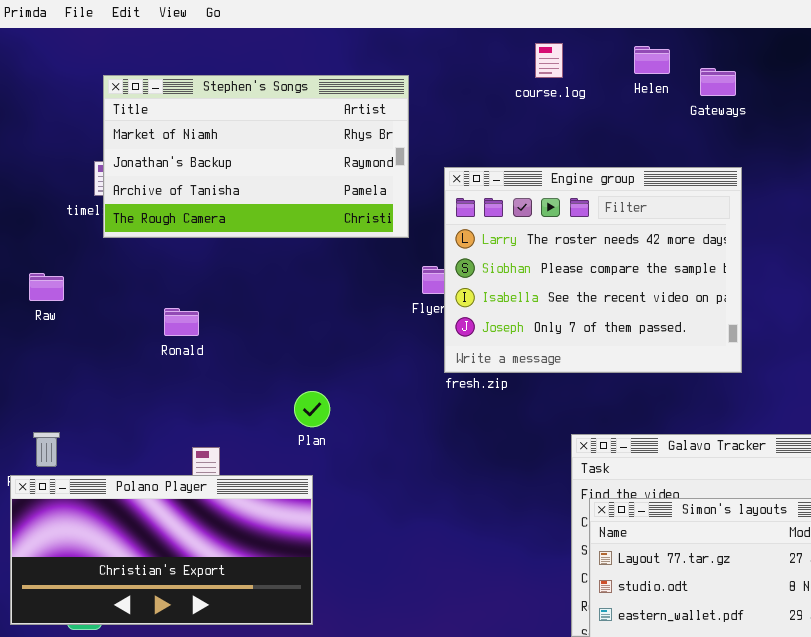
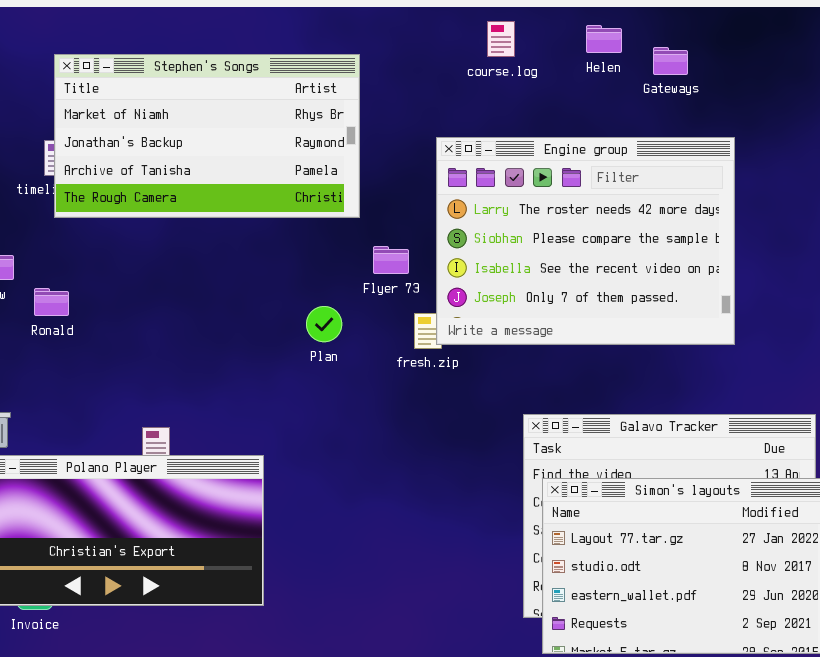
Engine group: [444,167,742,373] -> [436,137,735,345], moved
Ronald: [164,308,199,336] -> [34,288,69,316], moved
Plan: [294,391,330,427] -> [306,306,342,342], moved

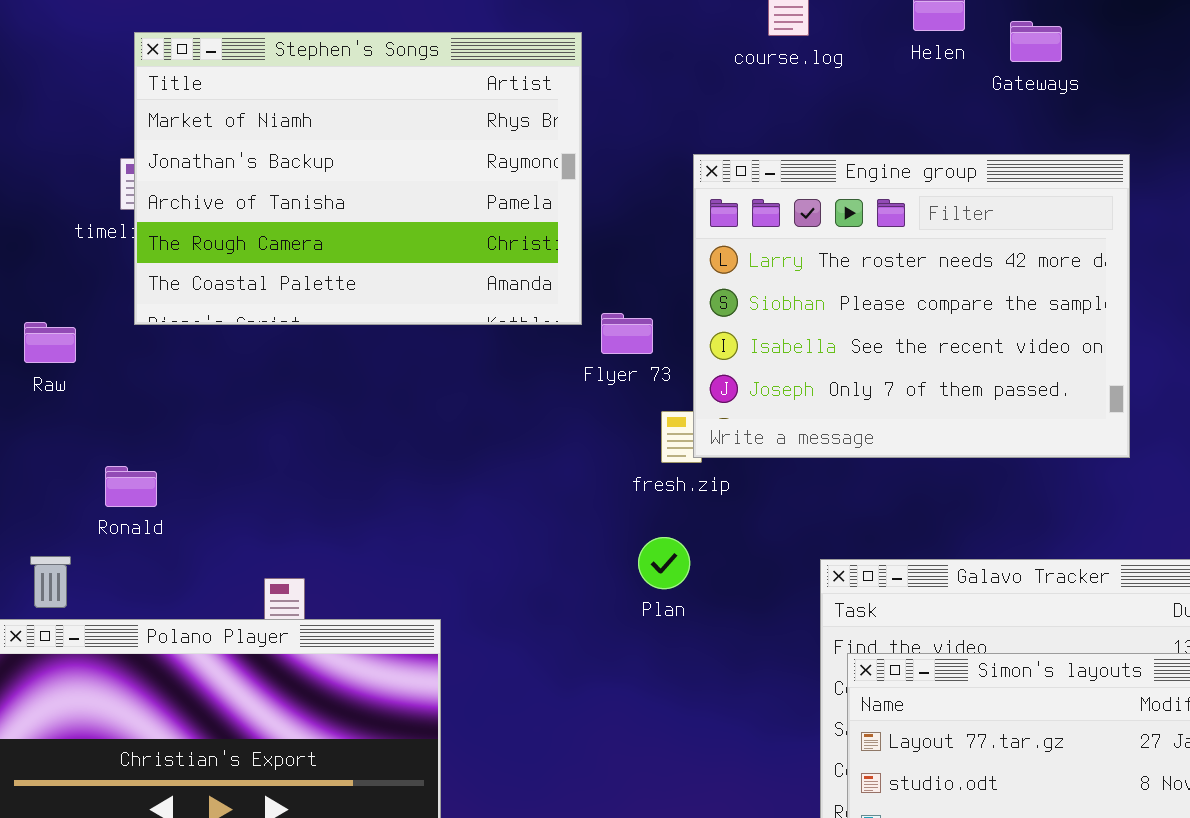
Stephen's Songs: [54,54,360,218] -> [134,32,582,325], resized
Ronald: [34,288,69,316] -> [105,466,157,507], moved
Plan: [306,306,342,342] -> [638,537,690,589], moved

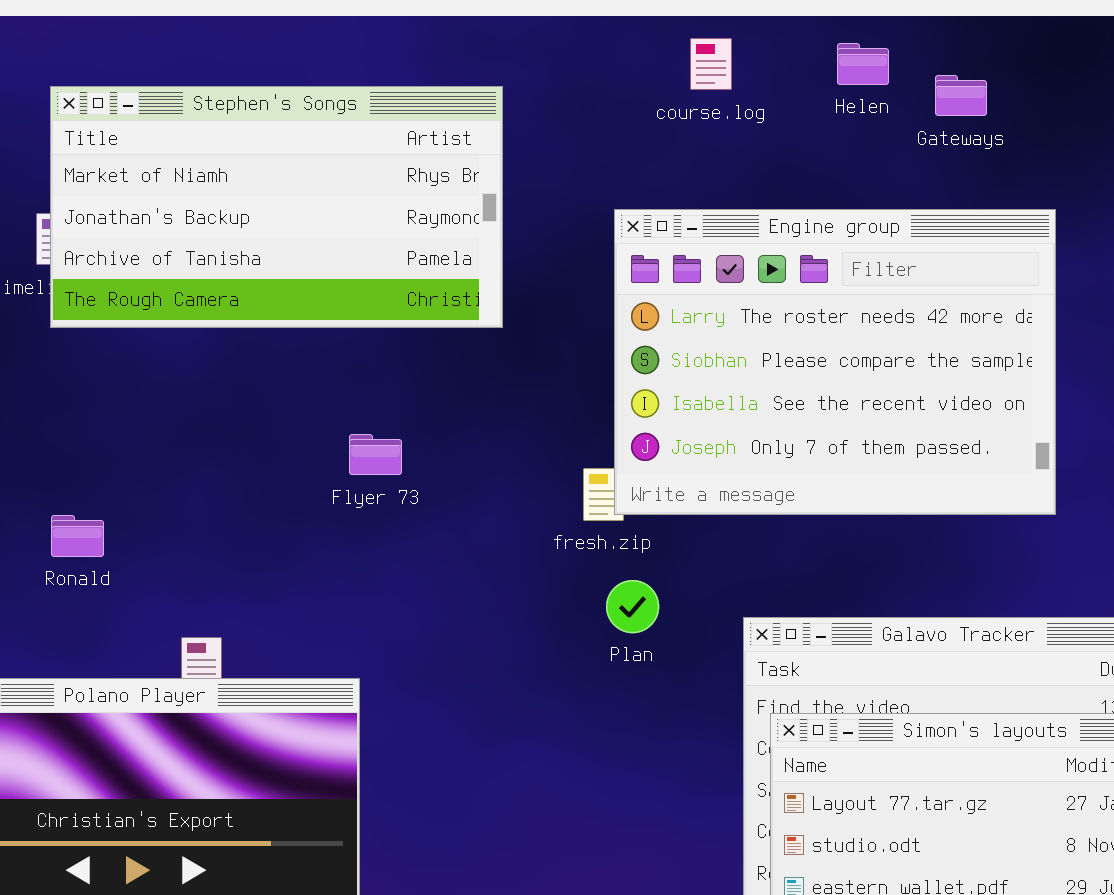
Stephen's Songs: [134,32,582,325] -> [50,86,503,328], resized
Flyer 73: [601,313,653,354] -> [349,434,402,475], moved
Ronald: [105,466,157,507] -> [51,515,104,557], moved
Plan: [638,537,690,589] -> [606,580,659,633], moved

